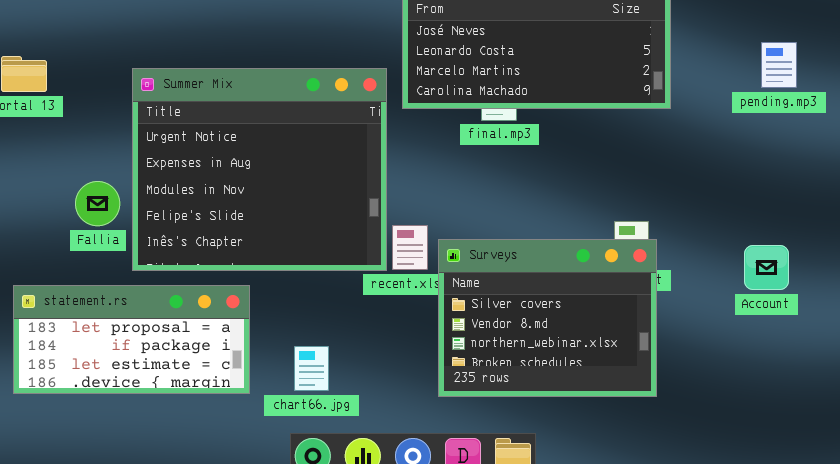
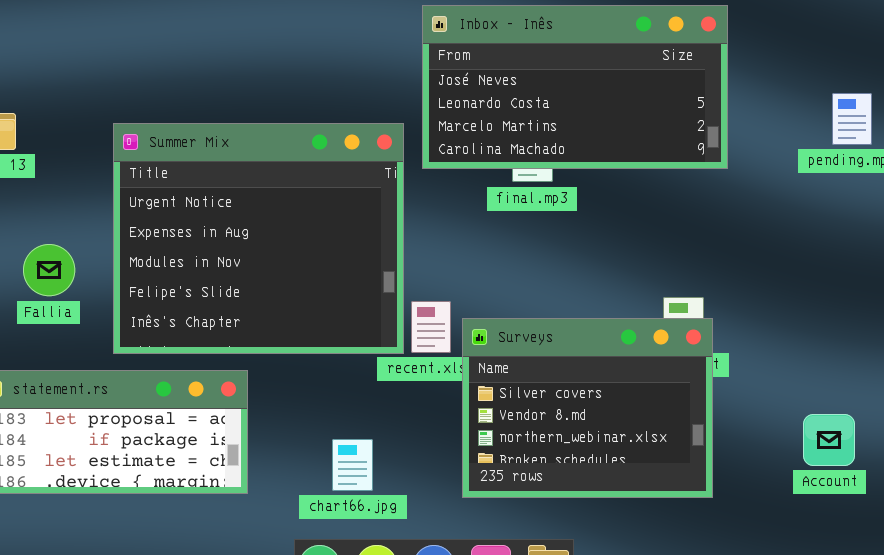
Fallia: [75,181,120,226] -> [23,244,75,296], moved
Account: [744,245,789,290] -> [803,414,855,466], moved
chart66.jpg: [294,346,329,391] -> [332,439,373,491], moved

